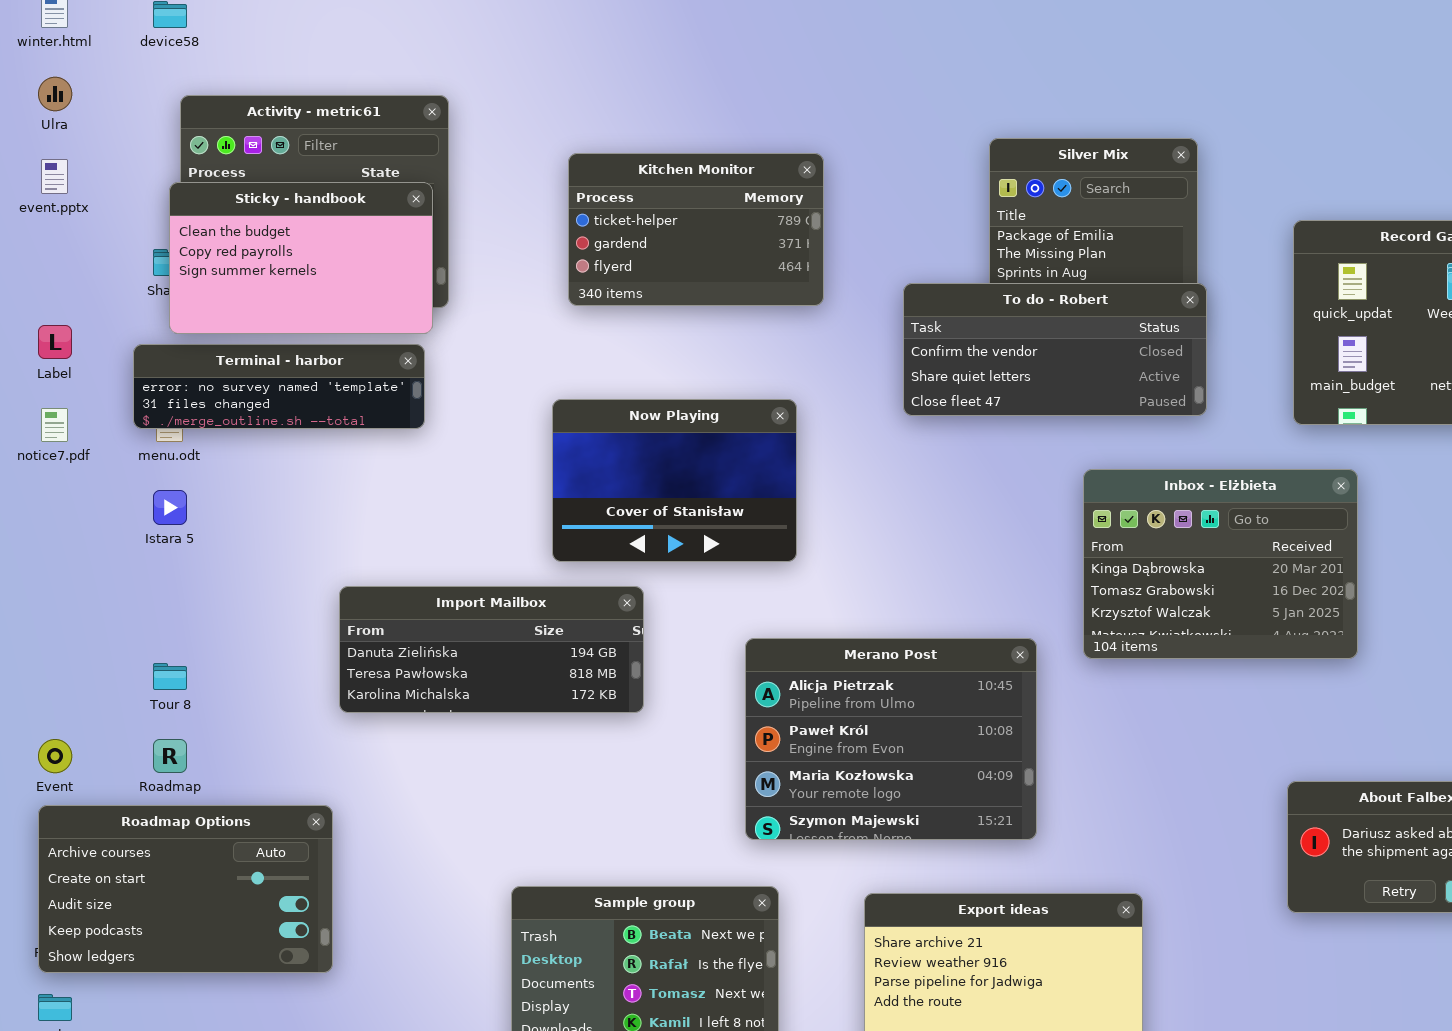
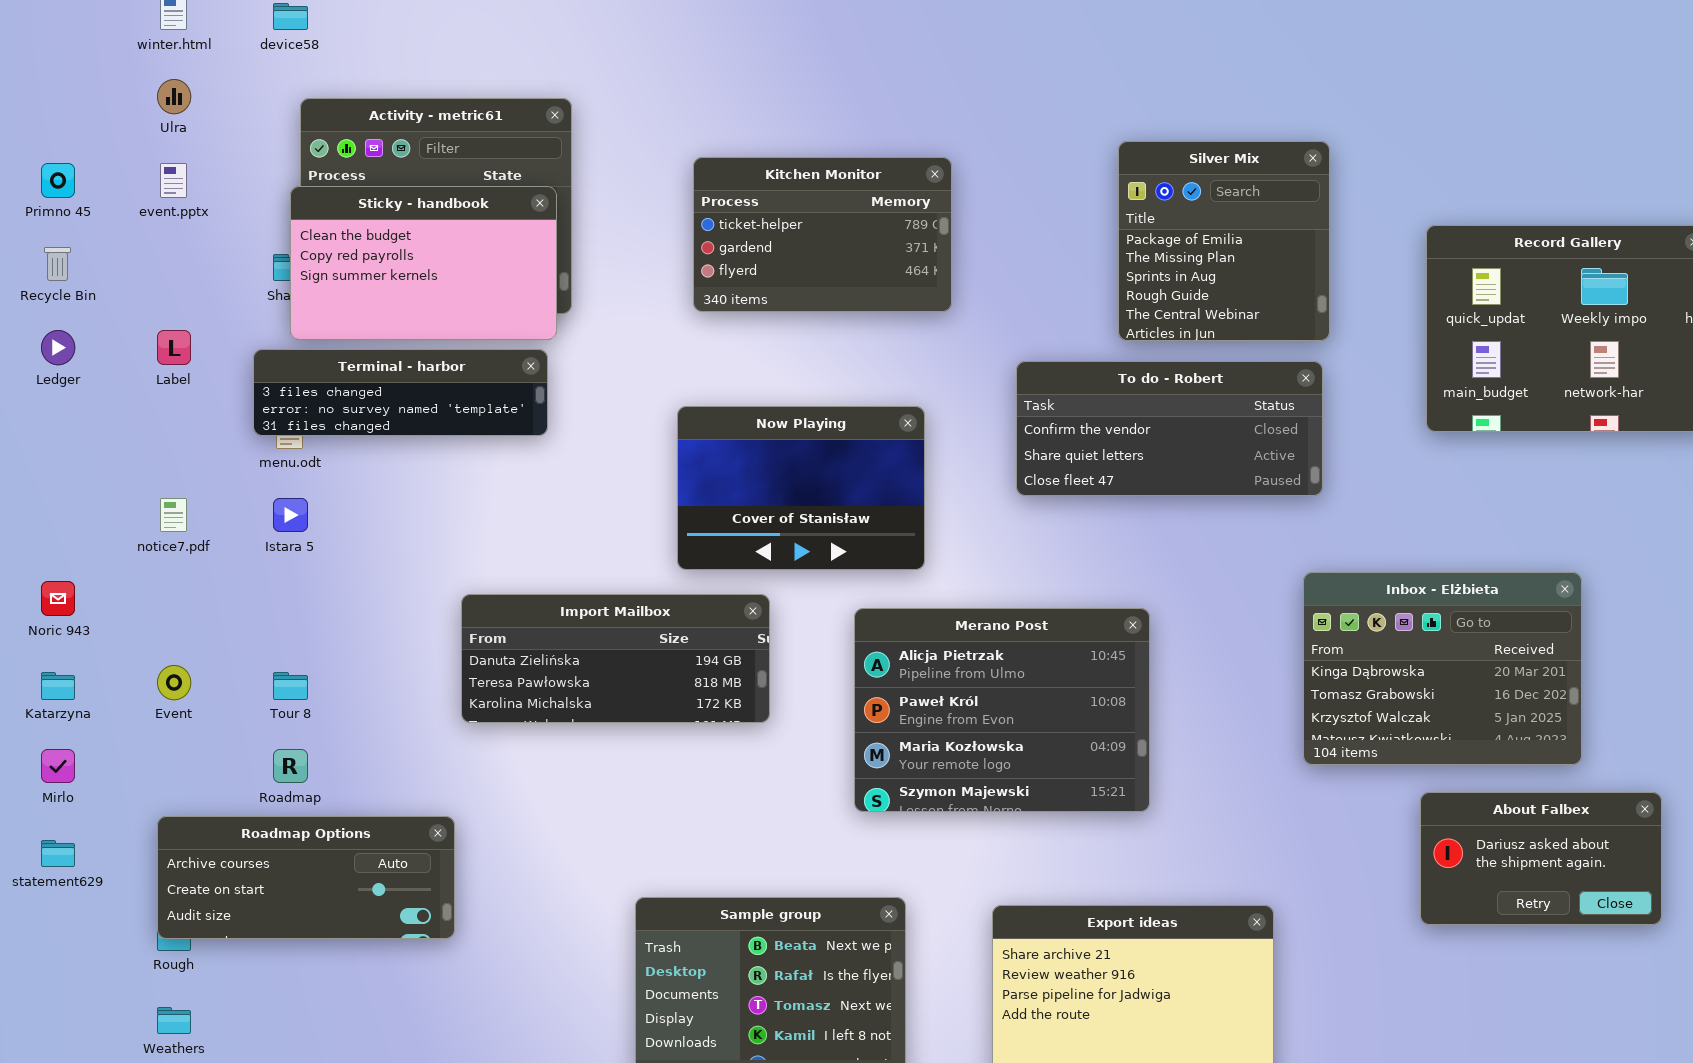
To do - Robert: [903,283,1207,416] -> [1016,361,1323,496], moved
Terminal - harbor: [133,344,425,429] -> [253,349,548,436], scrolled up 1 row
notice7.pdf: [41,408,68,442] -> [160,498,187,532], moved
Inbox - Elżbieta: [1083,469,1358,659] -> [1303,572,1582,765], moved
Merano Post: [745,638,1037,840] -> [854,608,1150,812], moved
Event: [38,739,72,773] -> [157,665,191,700], moved
Roadmap Options: [38,805,333,973] -> [157,816,455,939], resized

